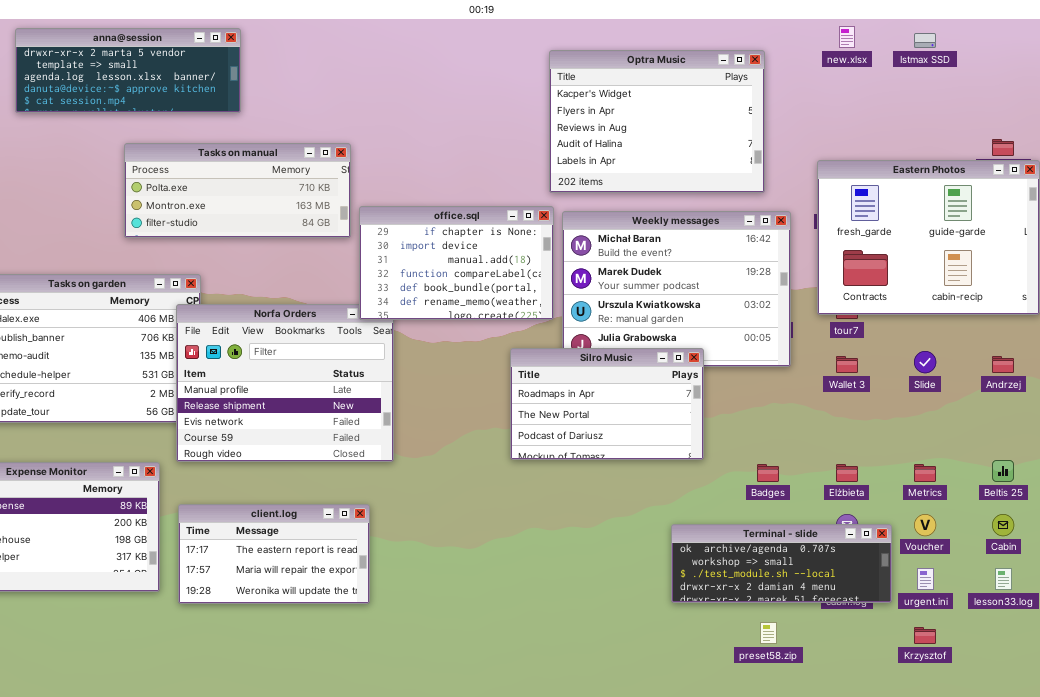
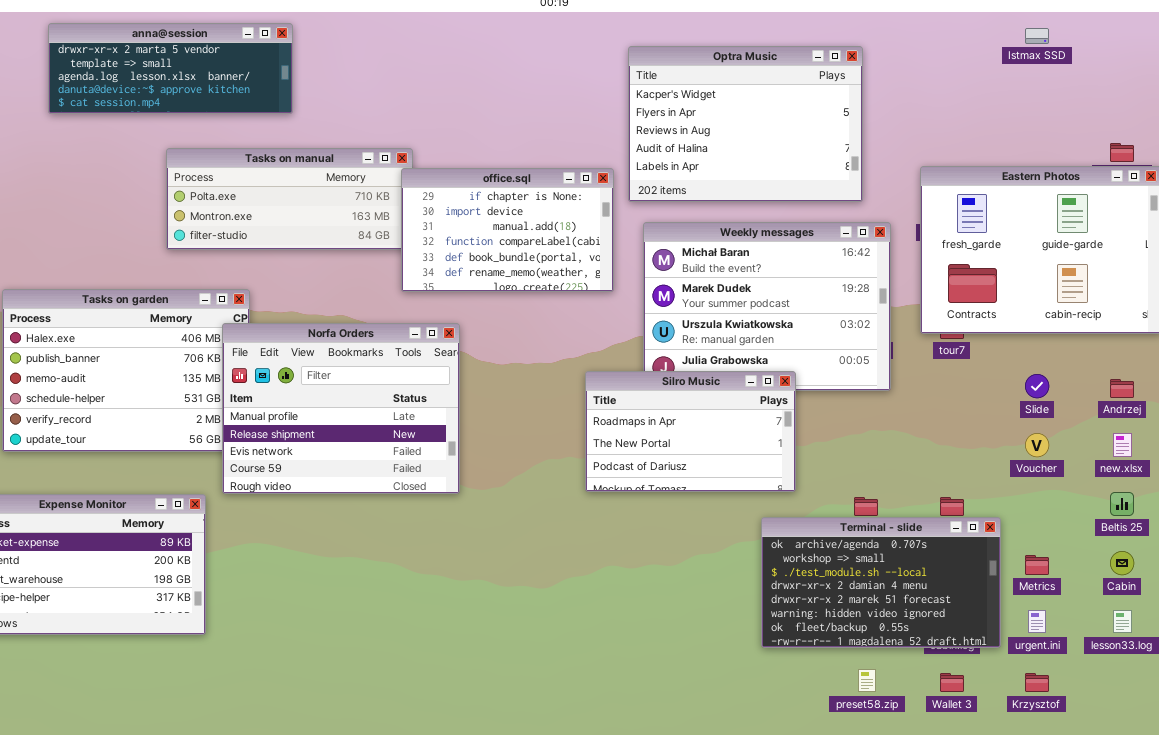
new.xlsx: [839,26,855,48] -> [1113,433,1132,457], moved
office.sql: [359,206,554,320] -> [401,168,614,292], moved
Wallet 3: [836,356,858,373] -> [940,673,964,692], moved
Metrics: [914,464,936,482] -> [1025,555,1049,575], moved
client.log: [178,504,370,604] -> none, closed
Voucher: [914,514,936,536] -> [1025,433,1049,457], moved
Terminal - slide: [671,524,892,603] -> [761,517,1001,648], resized

